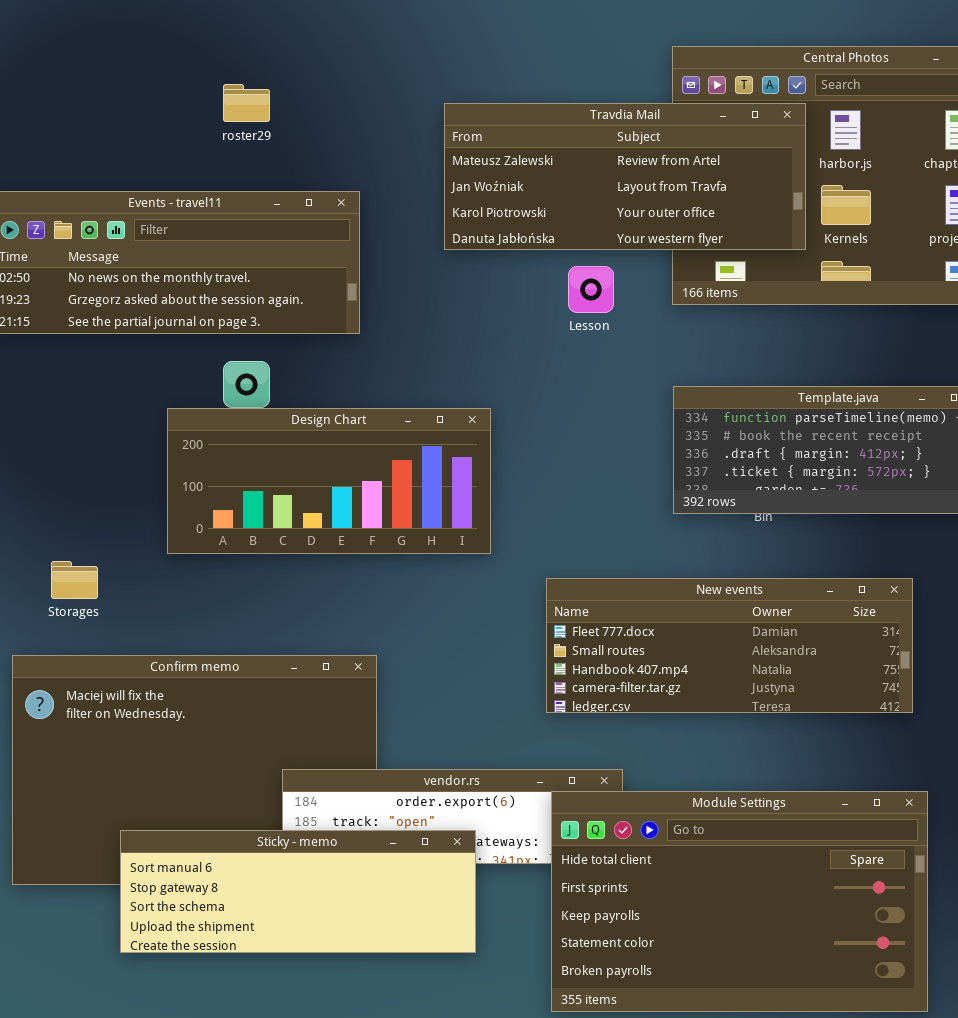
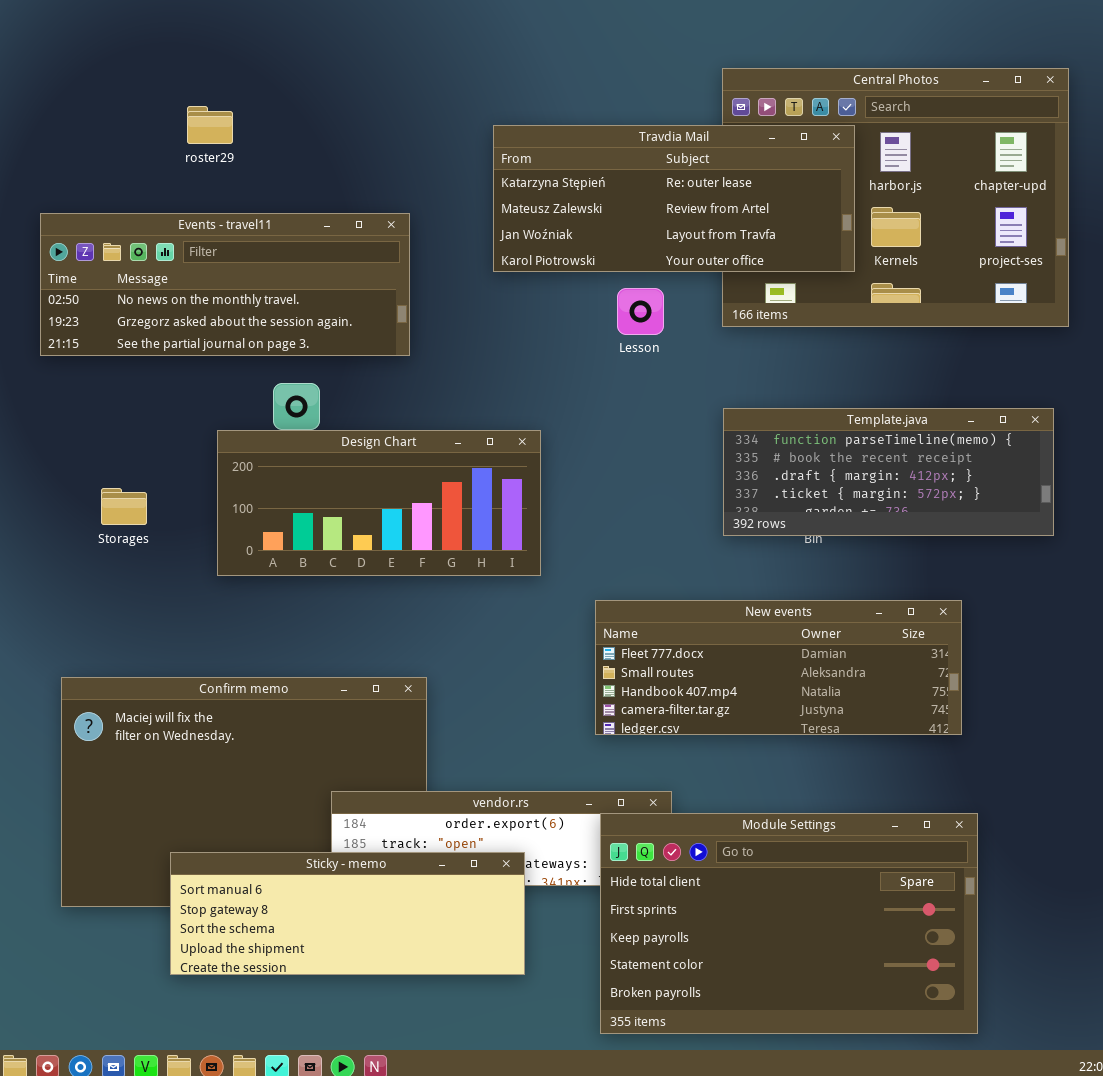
roster29: [223,84,270,122] -> [187,106,233,144], moved
Travdia Mail: [444,103,806,250] -> [493,125,855,272], scrolled up 1 row
Storages: [51,561,98,599] -> [101,488,147,525], moved

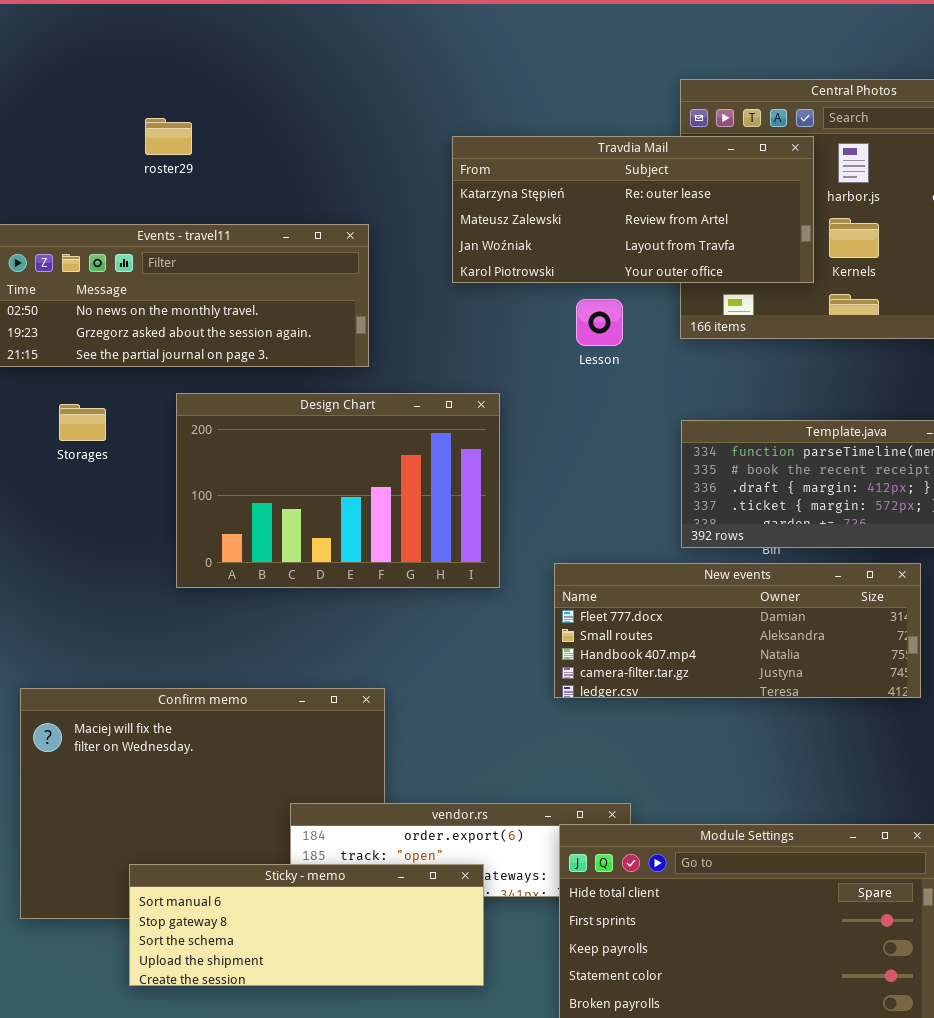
Design Chart: [217,430,541,576] -> [176,393,500,588], resized
Storages: [101,488,147,525] -> [59,404,106,441], moved
New events: [595,600,962,735] -> [554,563,921,698], moved

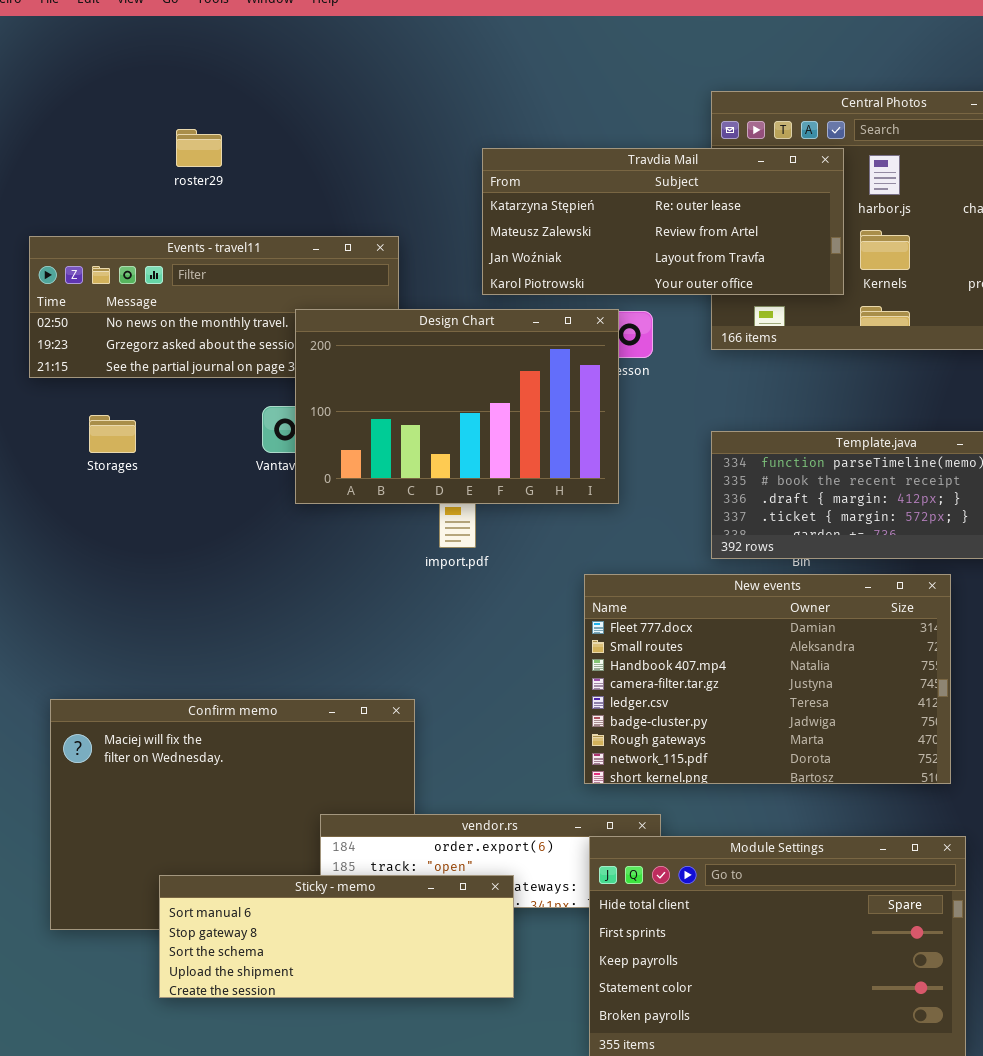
Design Chart: [176,393,500,588] -> [295,309,619,504], moved
New events: [554,563,921,698] -> [584,574,951,784], resized

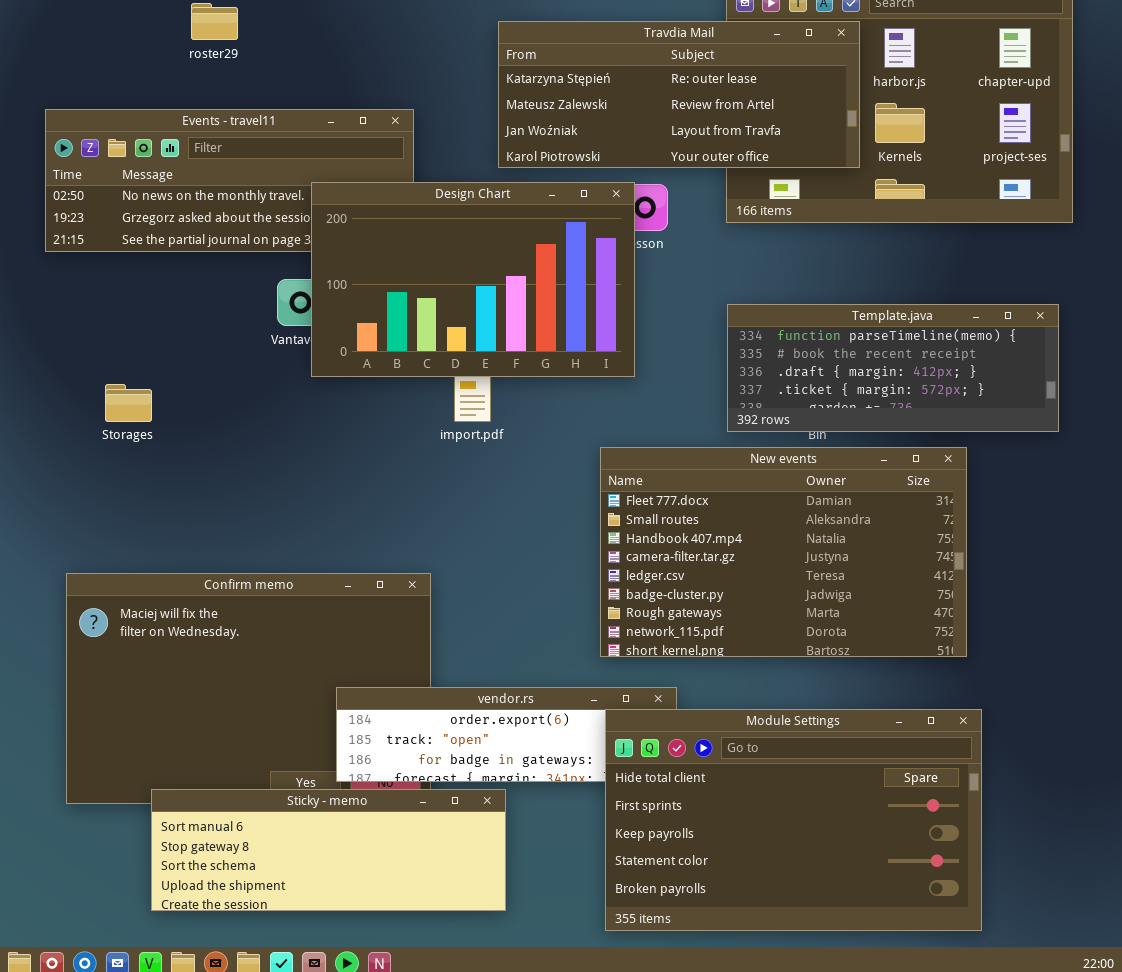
Storages: [89,415,136,453] -> [105,384,152,422], moved
Sticky - memo: [159,875,514,998] -> [151,789,506,911], moved

